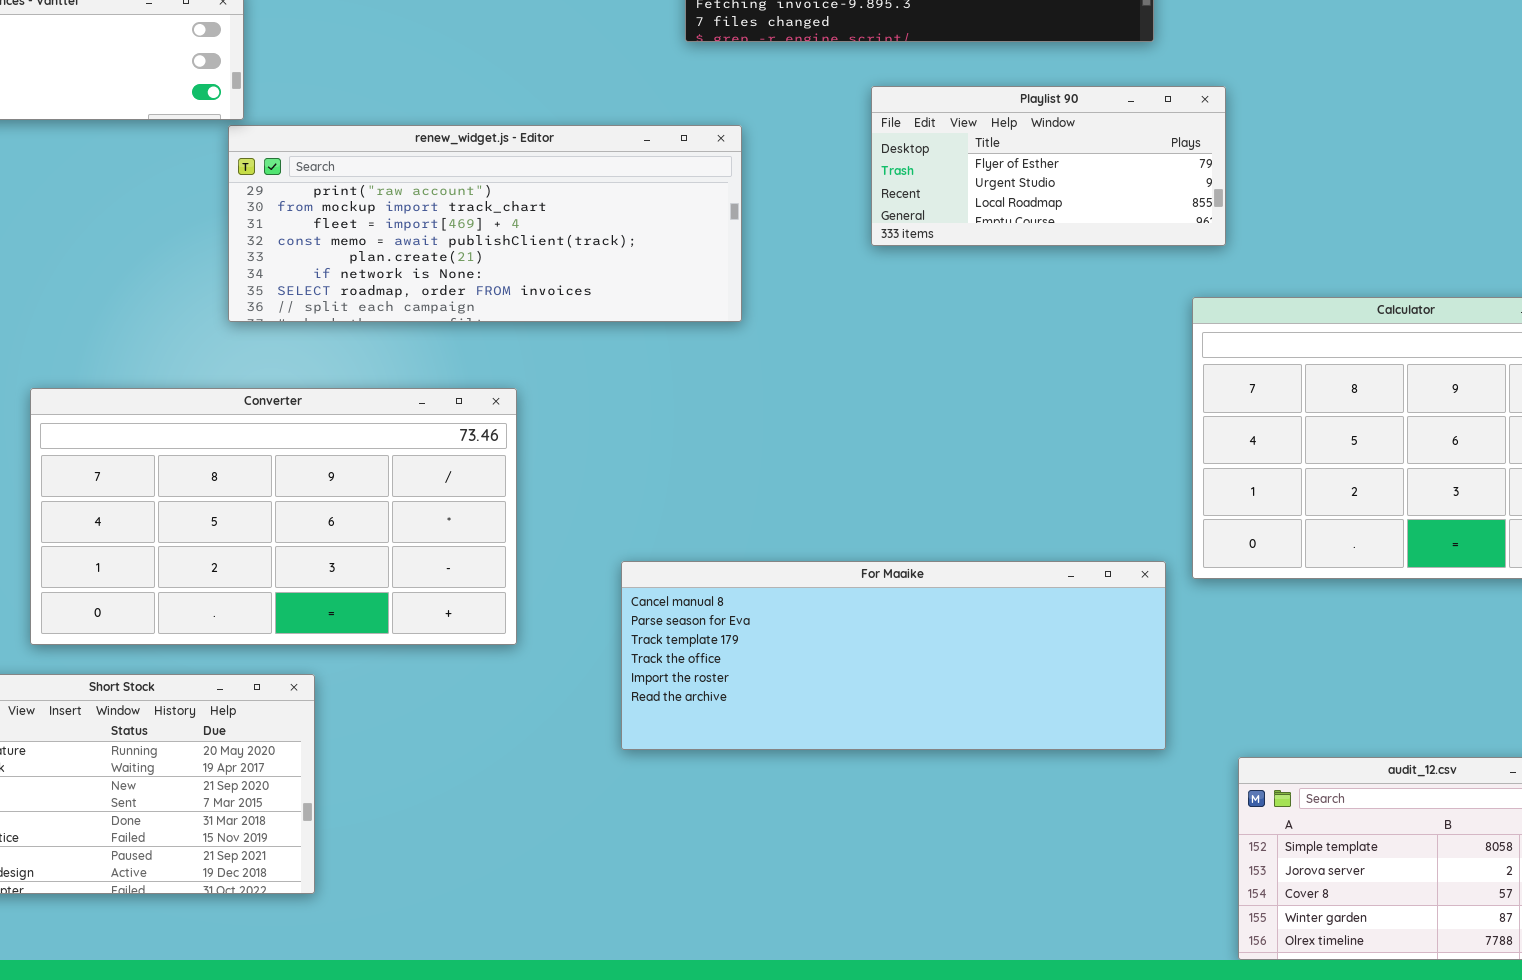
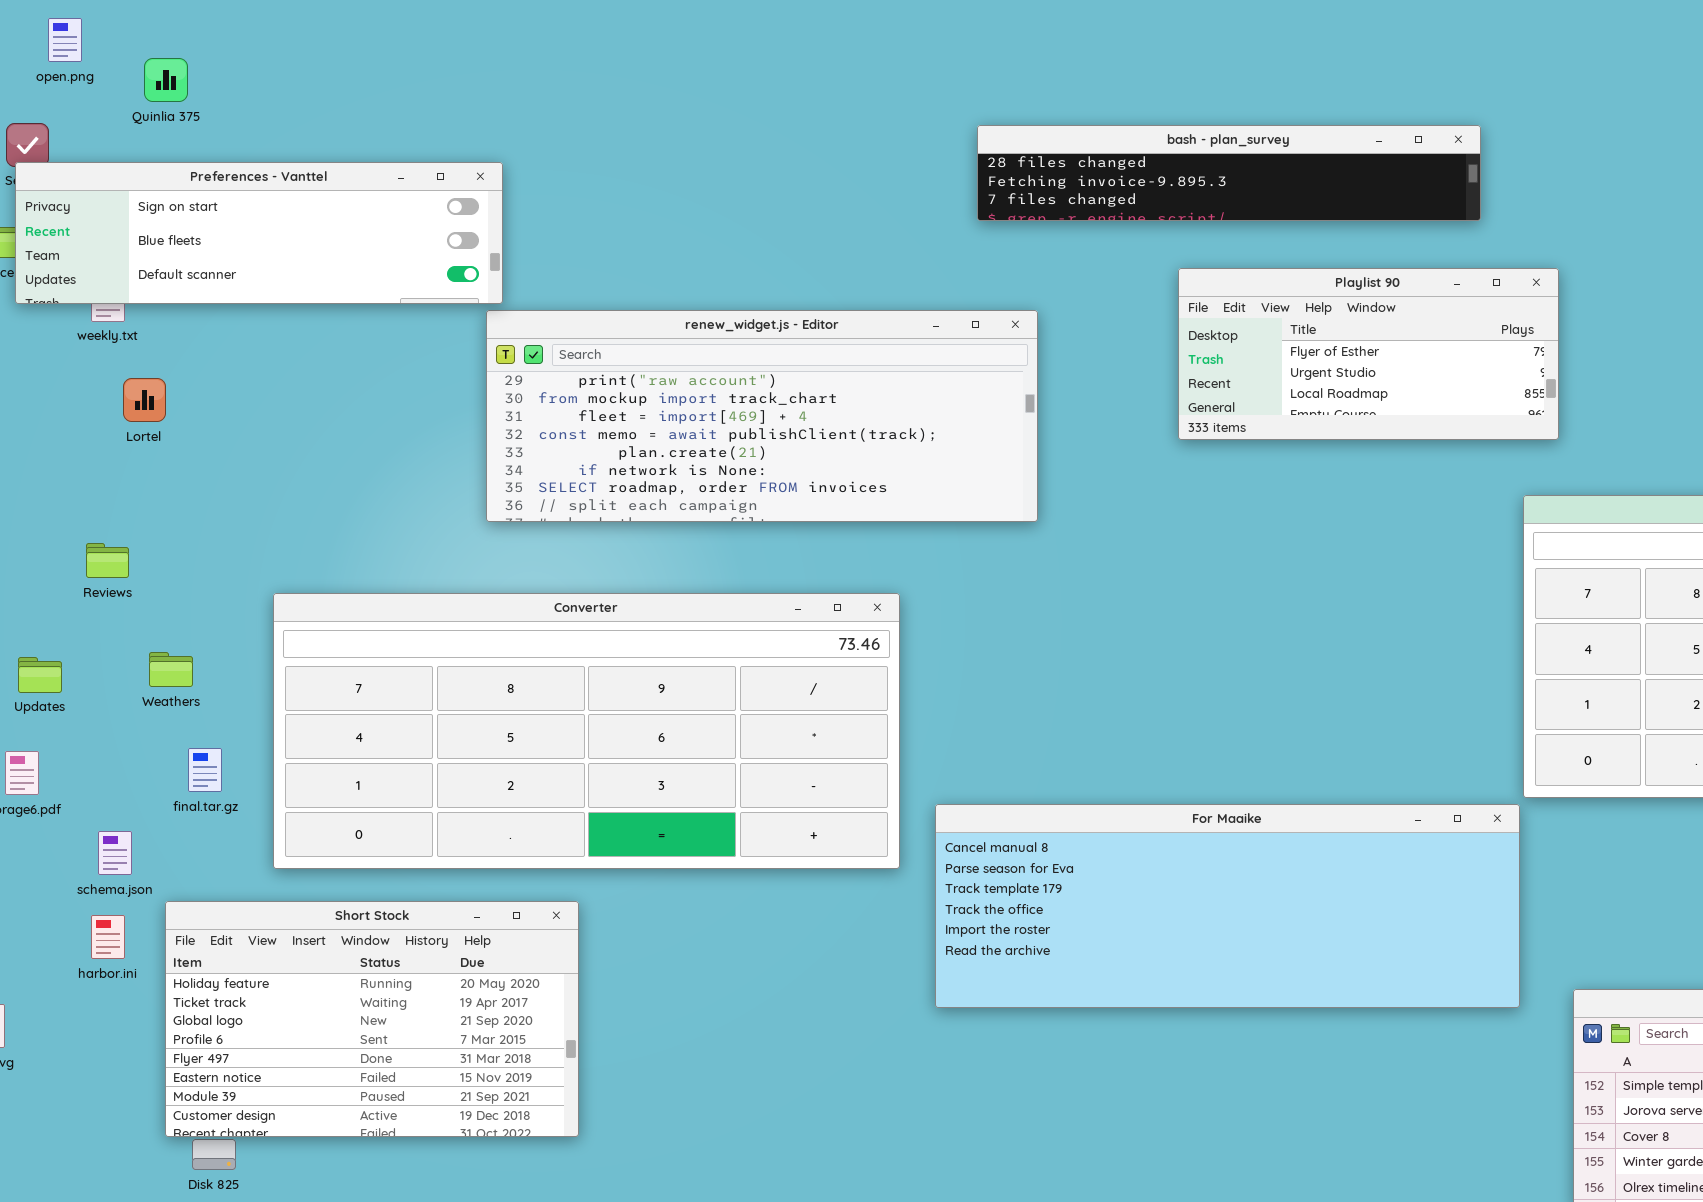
Converter: [30,388,517,645] -> [273,593,900,869], resized
For Maaike: [621,561,1166,750] -> [935,804,1520,1008], moved

